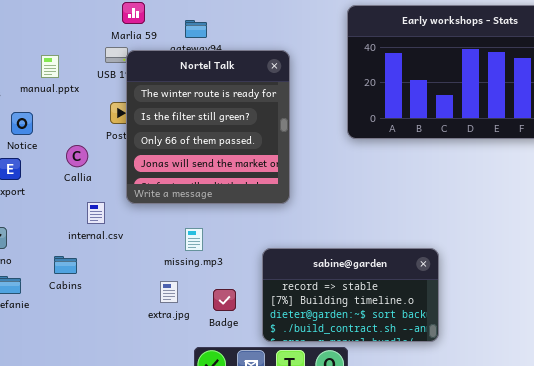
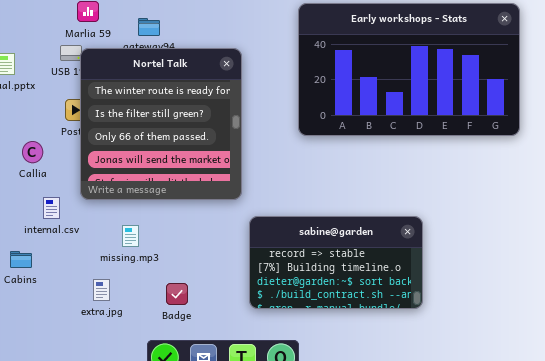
missing.mp3: [185,228,203,251] -> [122,225,139,247], moved
sabine@garden: [262,248,439,342] -> [249,216,423,309], moved
extra.jpg: [160,281,178,303] -> [93,279,110,301], moved

